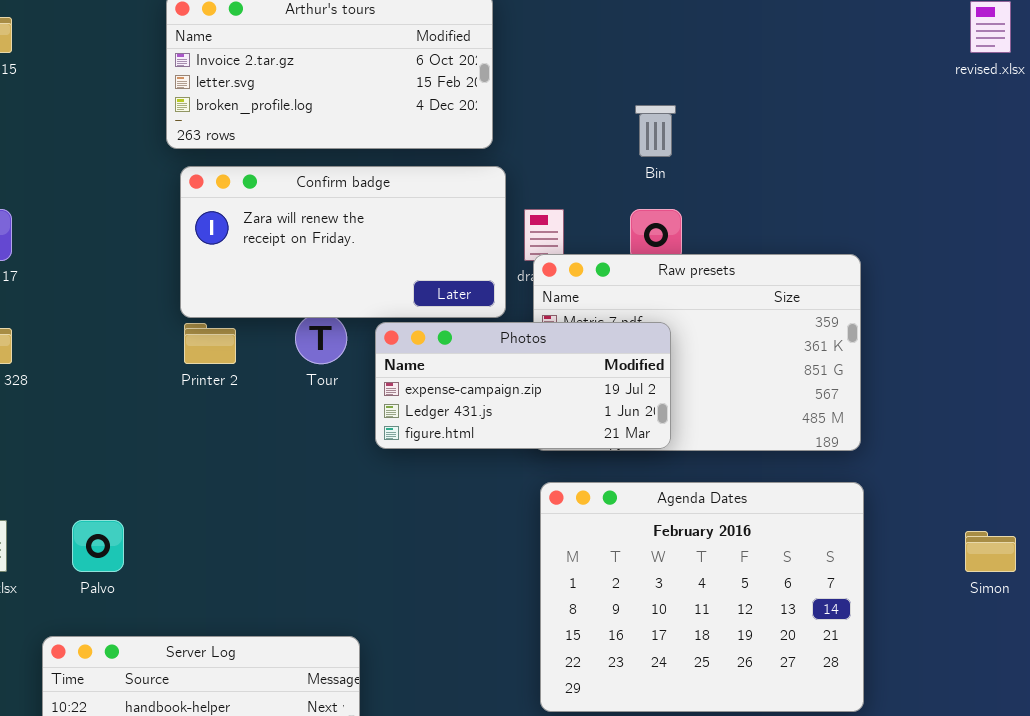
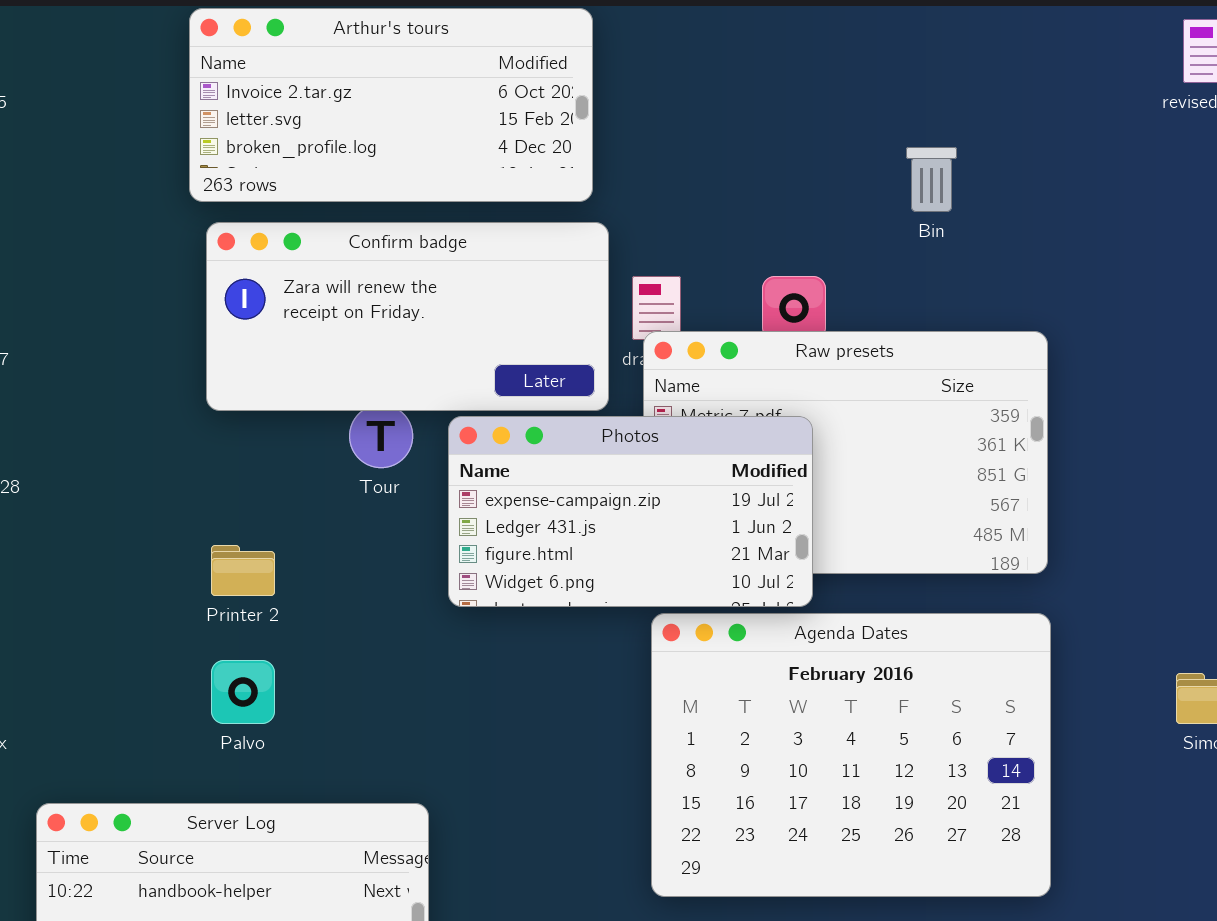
Bin: [635,105,676,157] -> [906,147,957,212], moved
Photos: [375,322,671,449] -> [448,416,813,607], resized
Printer 2: [184,323,236,364] -> [211,545,275,596], moved
Palvo: [72,520,124,572] -> [211,660,275,724], moved

